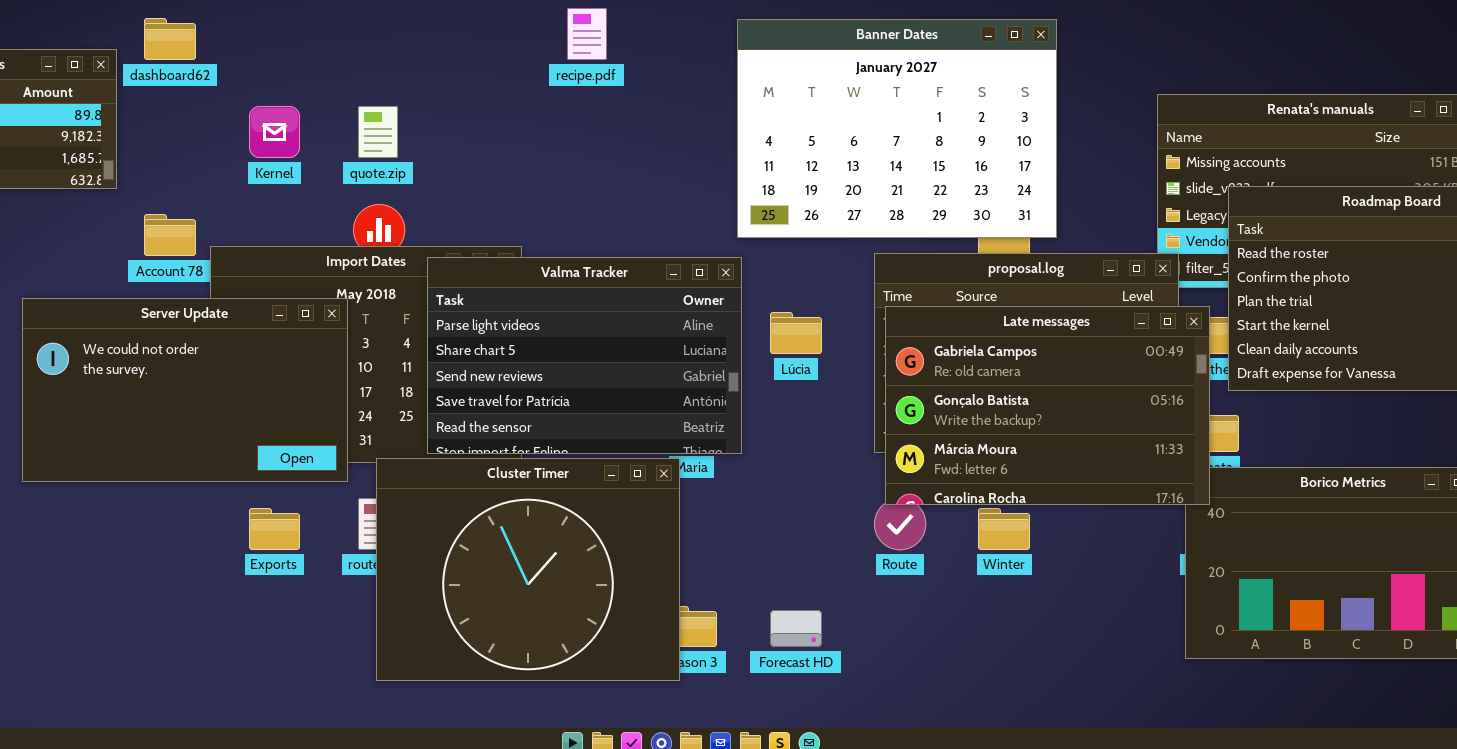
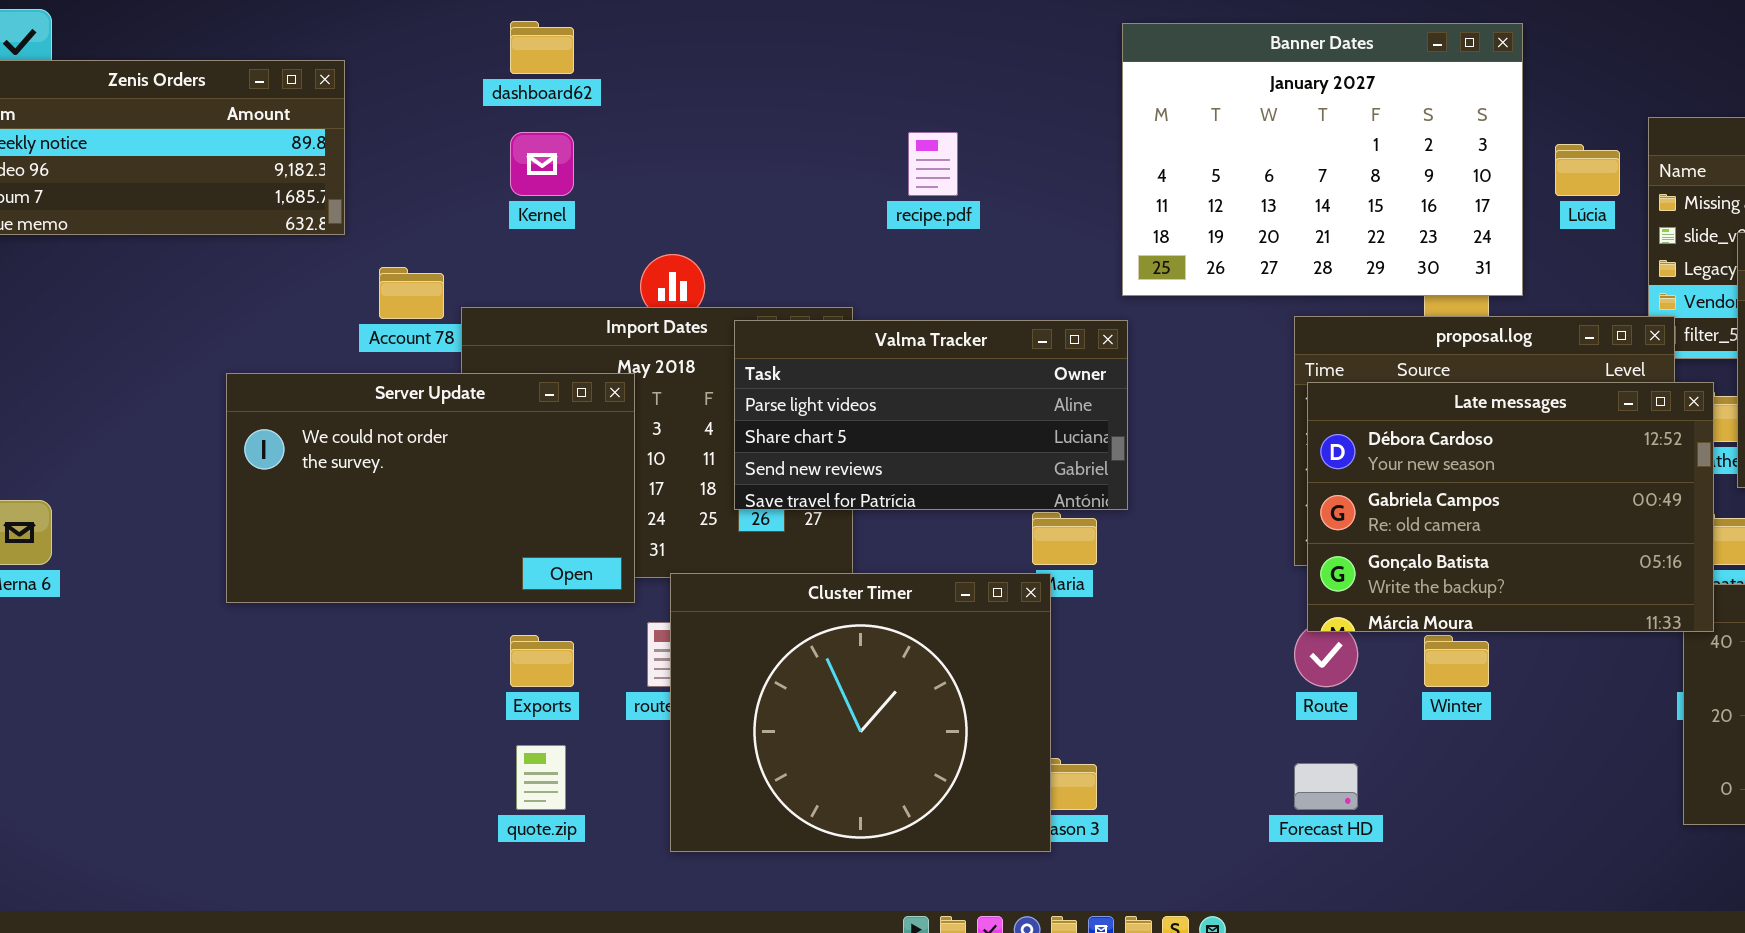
recipe.pdf: [567,8,607,60] -> [908,132,958,196], moved
dashboard62: [144,18,196,60] -> [510,21,574,74], moved
quote.zip: [358,106,398,158] -> [516,745,566,810], moved
Valma Tracker: [427,257,742,454] -> [734,320,1128,510], resized
Late messages: [885,306,1210,505] -> [1307,382,1714,632], scrolled up 1 row
Lúcia: [770,312,822,354] -> [1555,144,1620,196], moved
Forecast HD: [770,610,822,647] -> [1294,763,1358,810], moved

